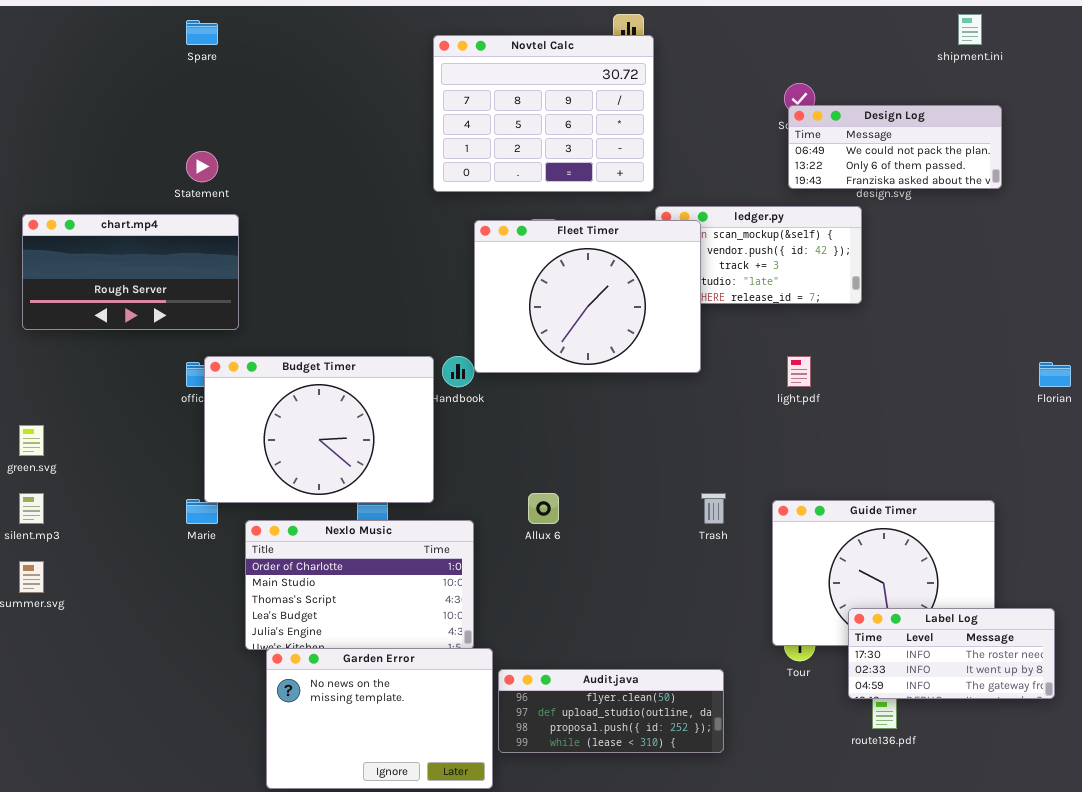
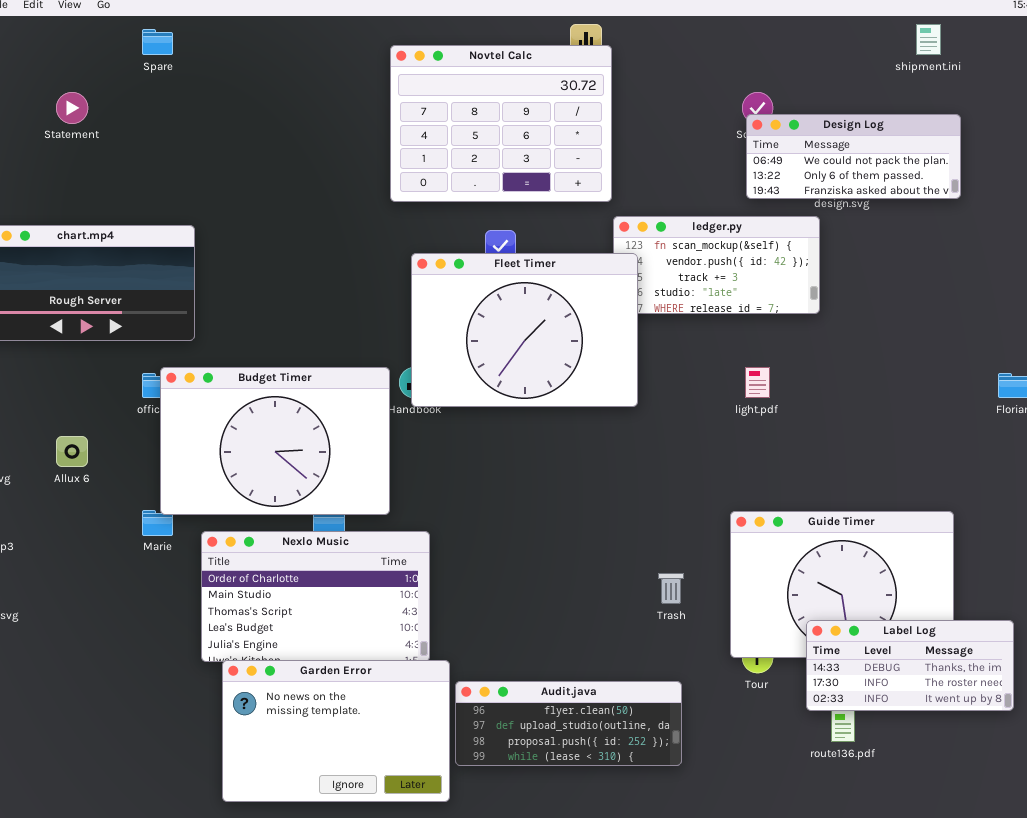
Statement: [186,151,218,182] -> [56,92,88,124], moved
Fleet Timer: [474,220,701,373] -> [411,253,638,407], moved
Allux 6: [528,493,559,524] -> [56,436,88,467], moved
Trash: [701,493,726,524] -> [658,573,684,604], moved
Label Log: [848,608,1055,699] -> [806,620,1014,711], scrolled up 1 row

